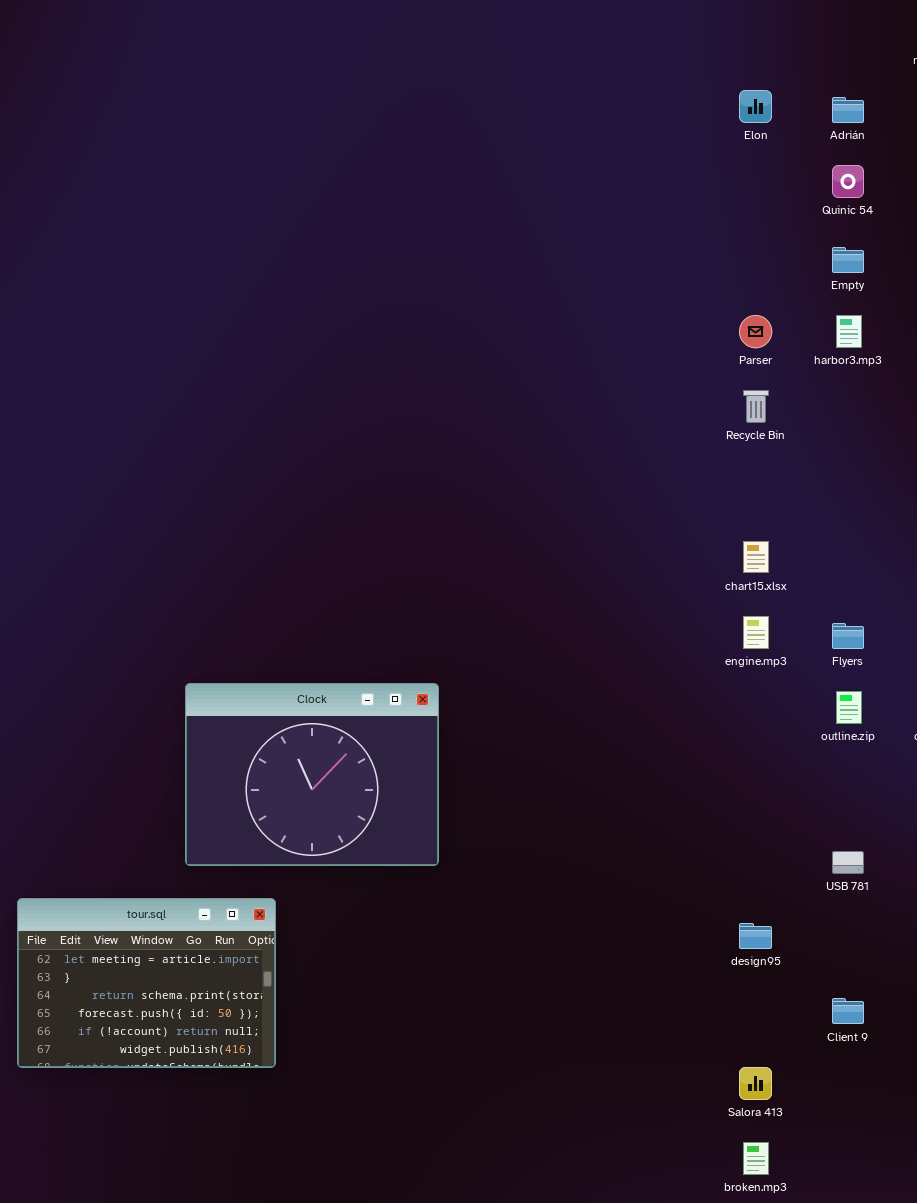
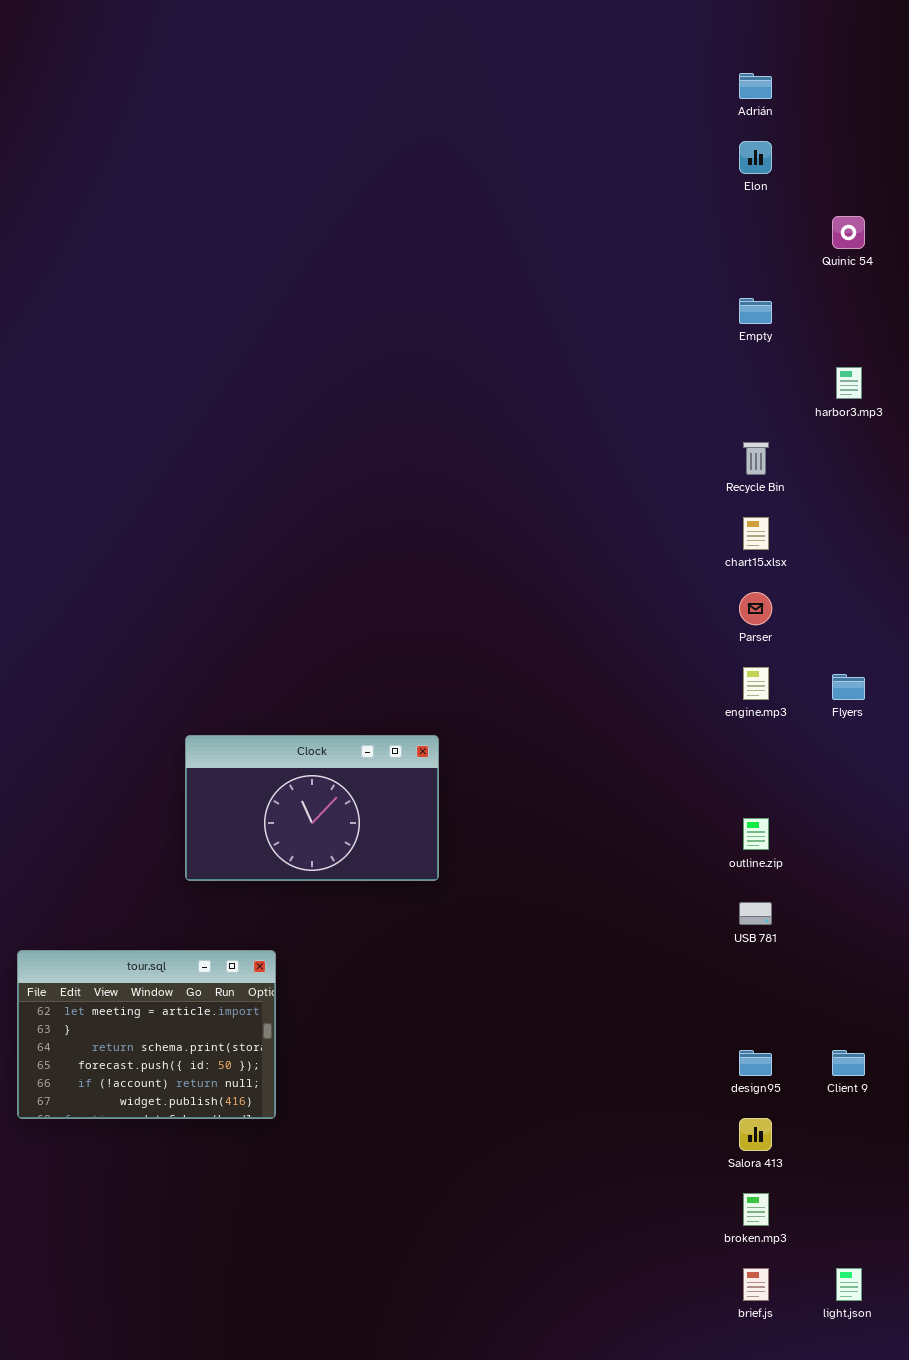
Adrián: [832,97,864,123] -> [739,73,772,99], moved
Empty: [832,247,864,273] -> [739,298,772,324], moved
Parser: [739,315,772,348] -> [739,592,772,625], moved
chart15.xlsx: [743,541,769,573] -> [743,517,769,550], moved
Clock: [185,683,439,866] -> [185,735,439,881], resized
outline.zip: [836,691,862,724] -> [743,818,769,850], moved
USB 781: [832,851,864,874] -> [739,902,772,925], moved
design95: [739,923,772,949] -> [739,1050,772,1076], moved

